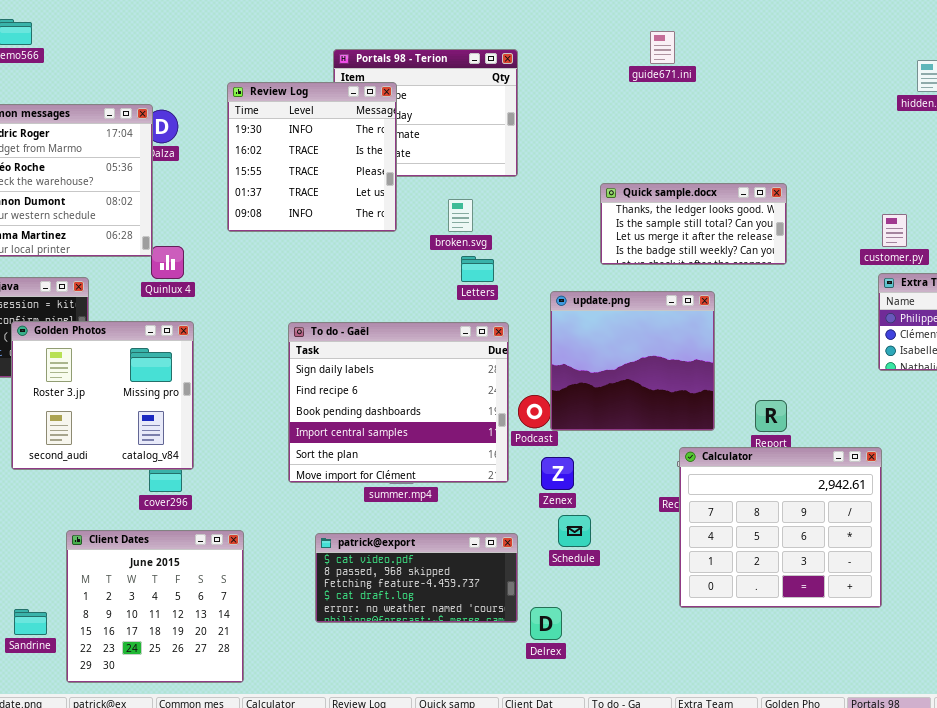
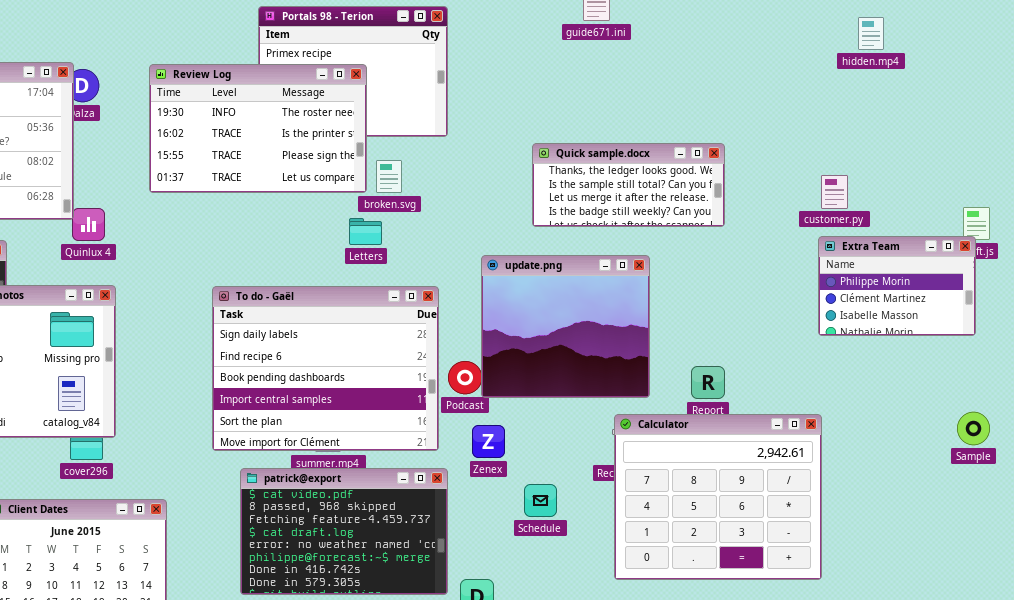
Review Log: [227,82,397,232] -> [149,64,367,193], resized
Letters: [461,256,494,282] -> [349,218,382,245], moved
Schedule: [558,515,591,547] -> [524,484,557,517], moved
patrick@export: [315,533,518,623] -> [240,468,448,595], resized

